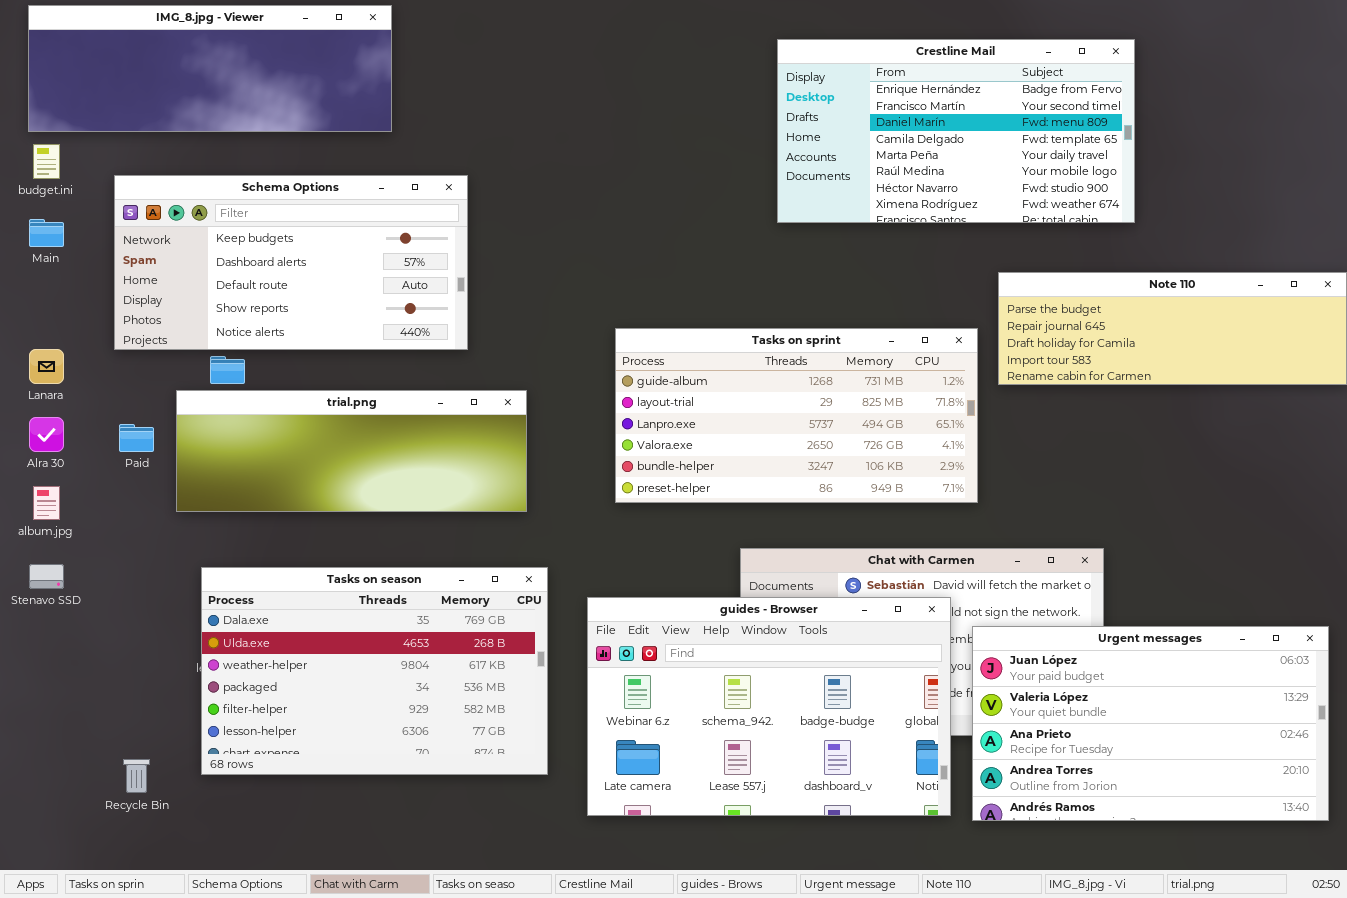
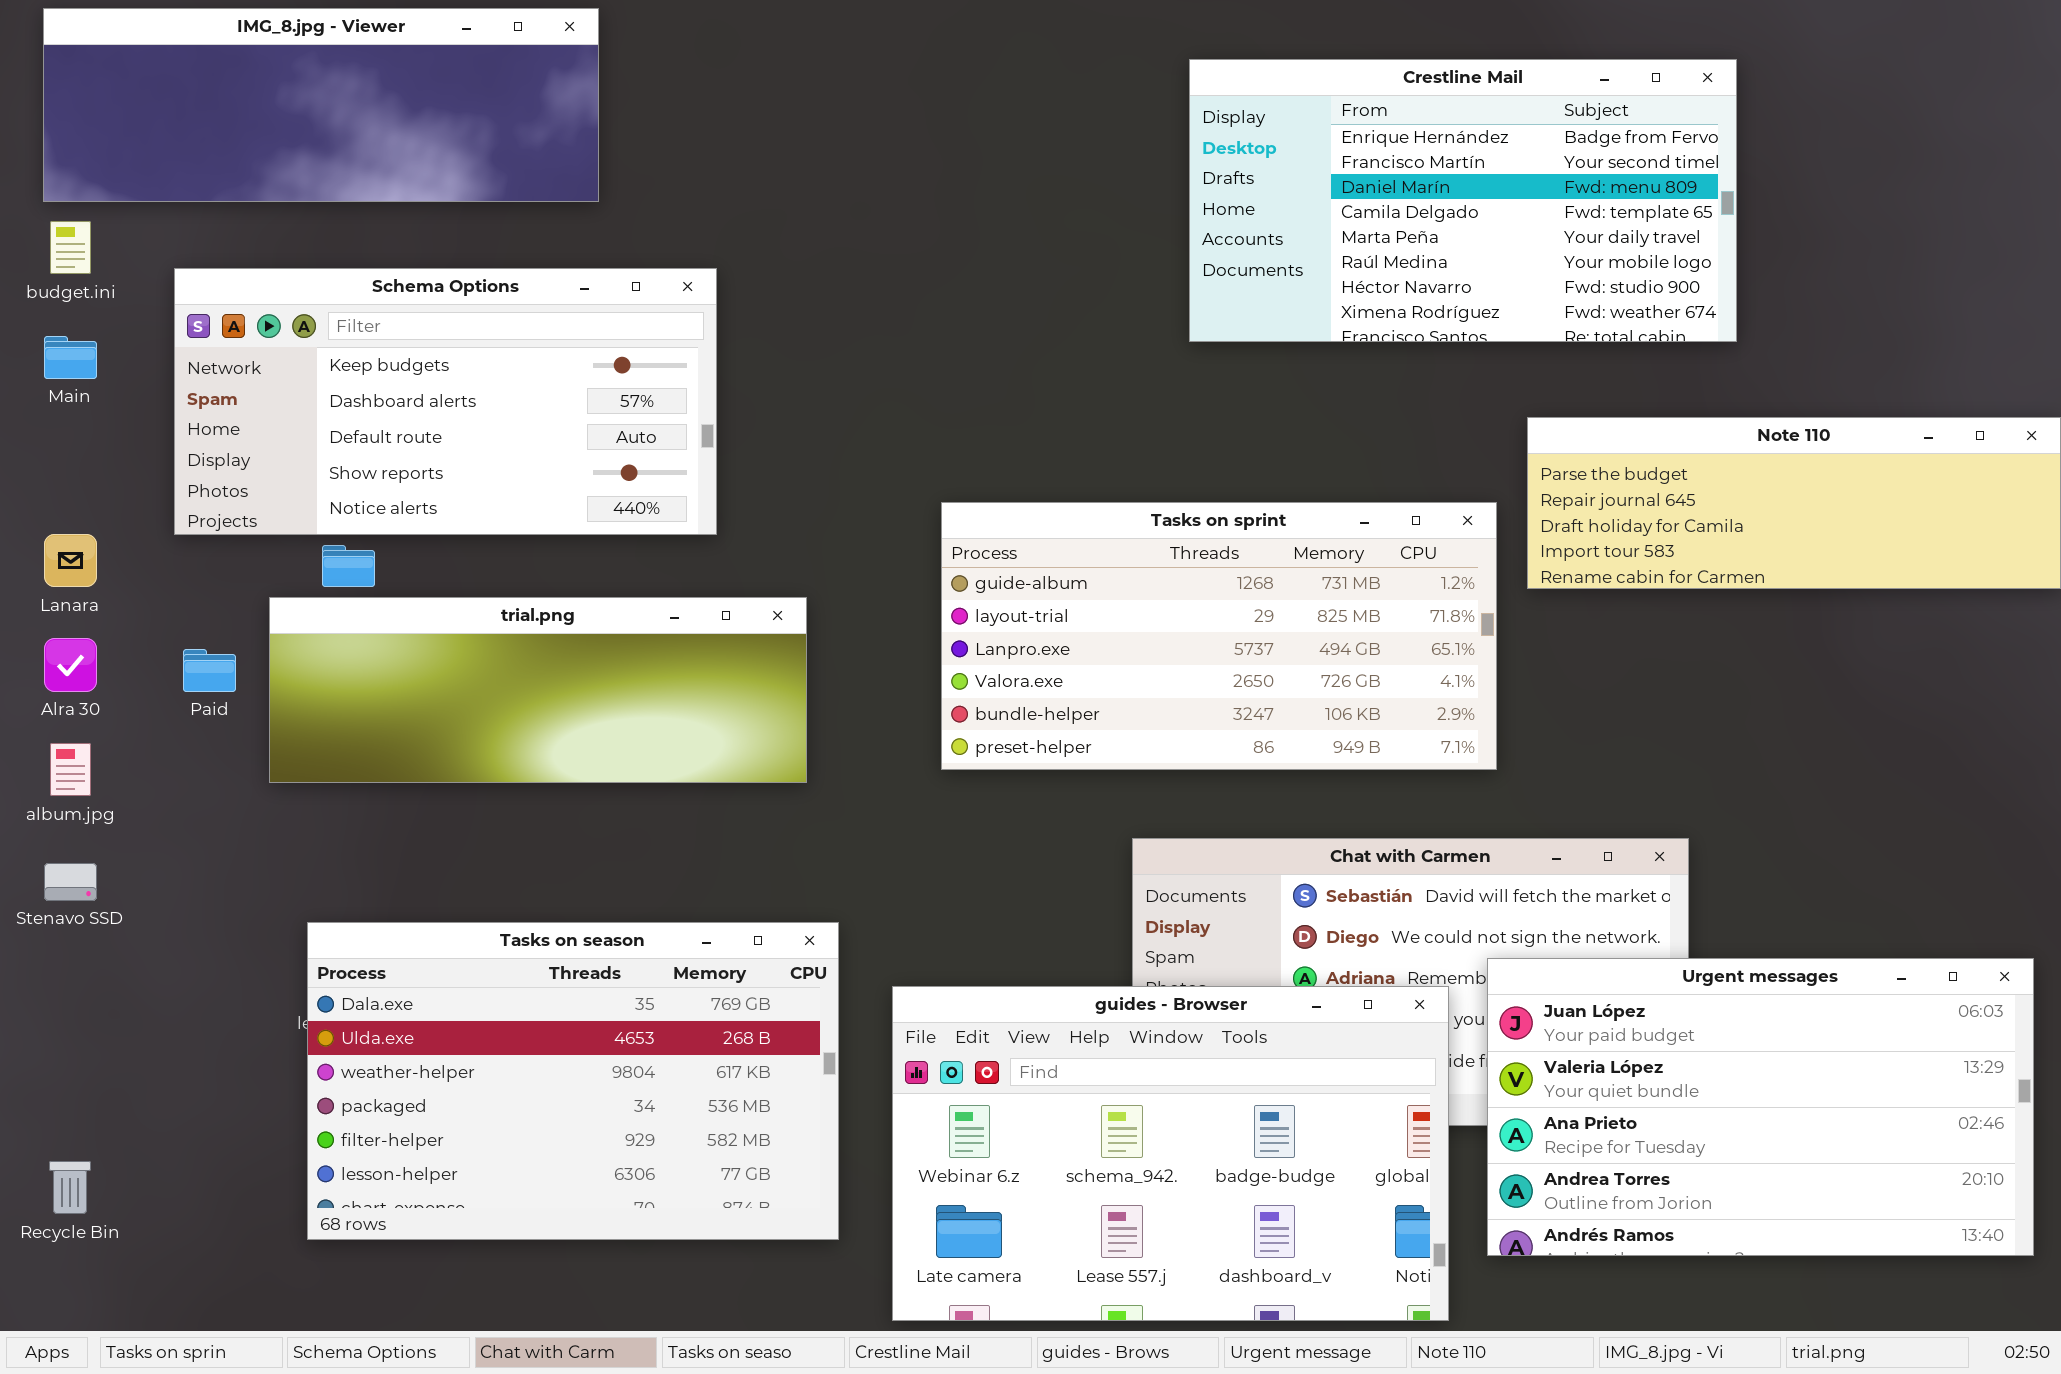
Tasks on season: [201,567,548,775] -> [307,922,839,1240], moved
guides - Browser: [587,597,951,816] -> [892,986,1449,1321], moved
Recycle Bin: [123,759,150,793] -> [49,1161,91,1214], moved

